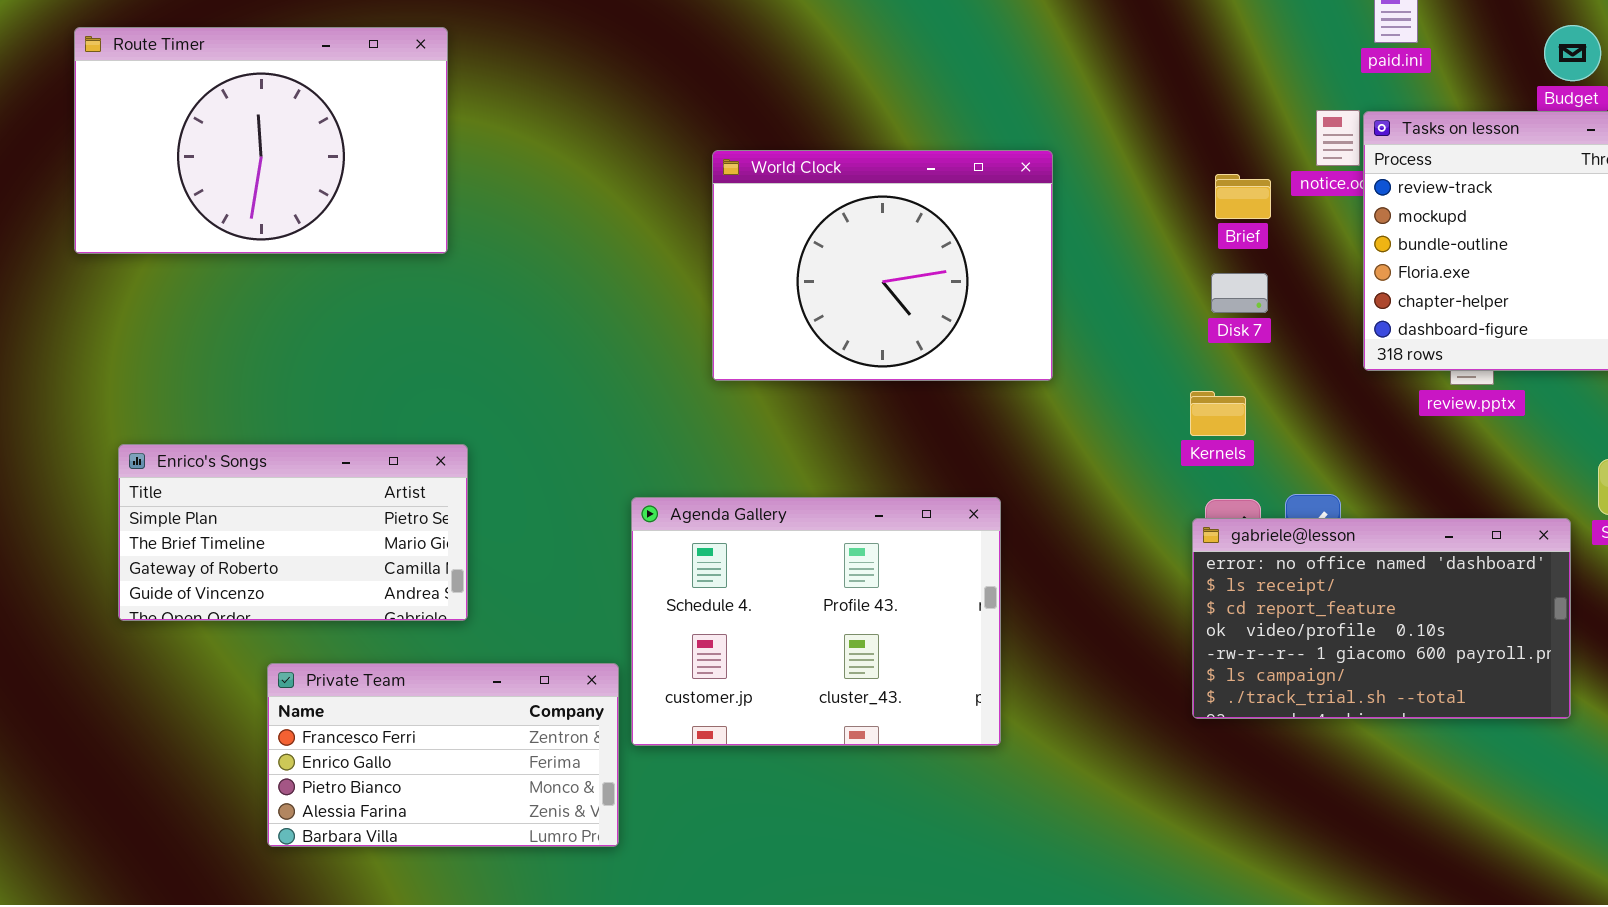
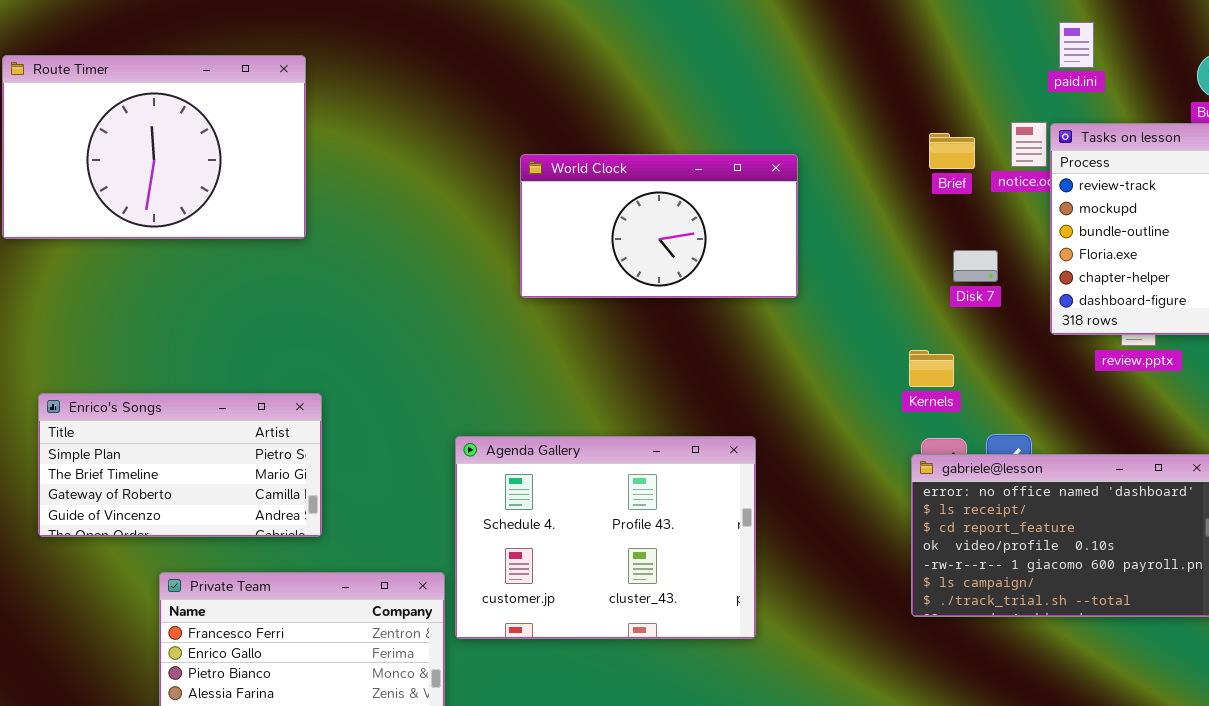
World Clock: [712,150,1053,381] -> [520,154,798,298], resized
Brief: [1215,174,1271,219] -> [929,133,975,169], moved
Disk 7: [1211,273,1268,313] -> [953,250,998,282], moved

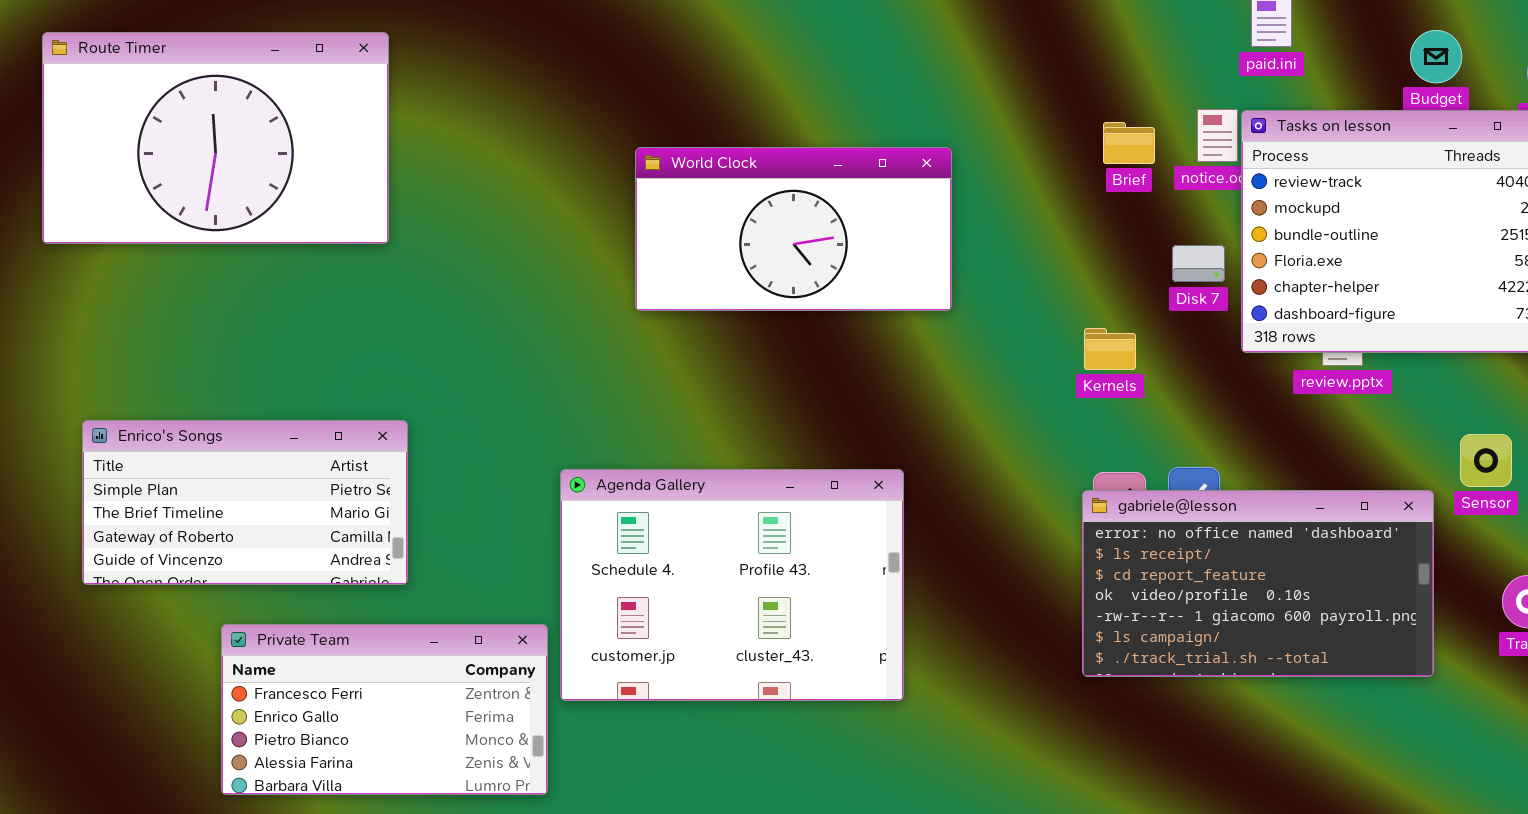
Disk 7: [953,250,998,282] -> [1172,245,1225,282], moved
Kernels: [909,350,954,387] -> [1084,328,1136,370], moved

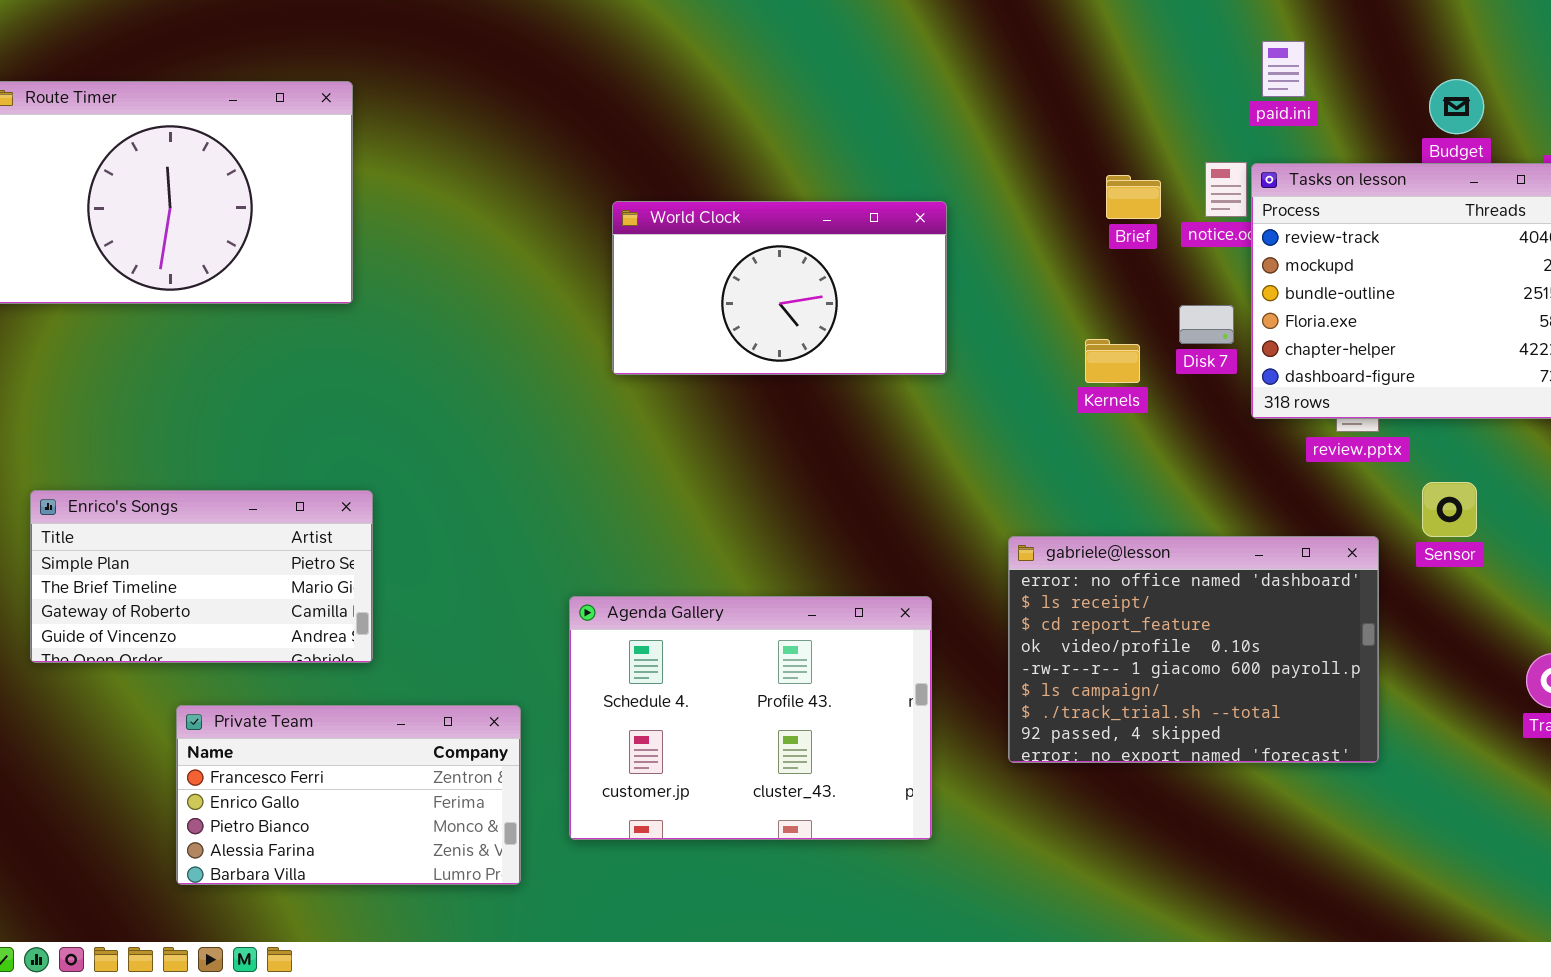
Kernels: [1084,328,1136,370] -> [1085,339,1140,383], moved
Sensor: [1460,434,1512,487] -> [1422,482,1477,537], moved
Agenda Gallery: [560,469,904,701] -> [569,596,932,840], moved
gabriele@lesson: [1082,490,1434,677] -> [1008,536,1379,763], moved, resized

